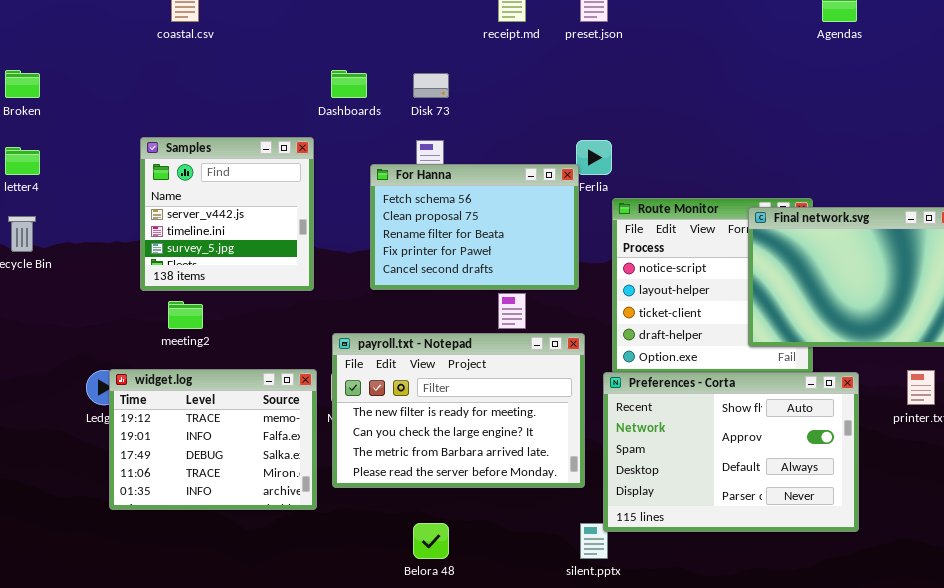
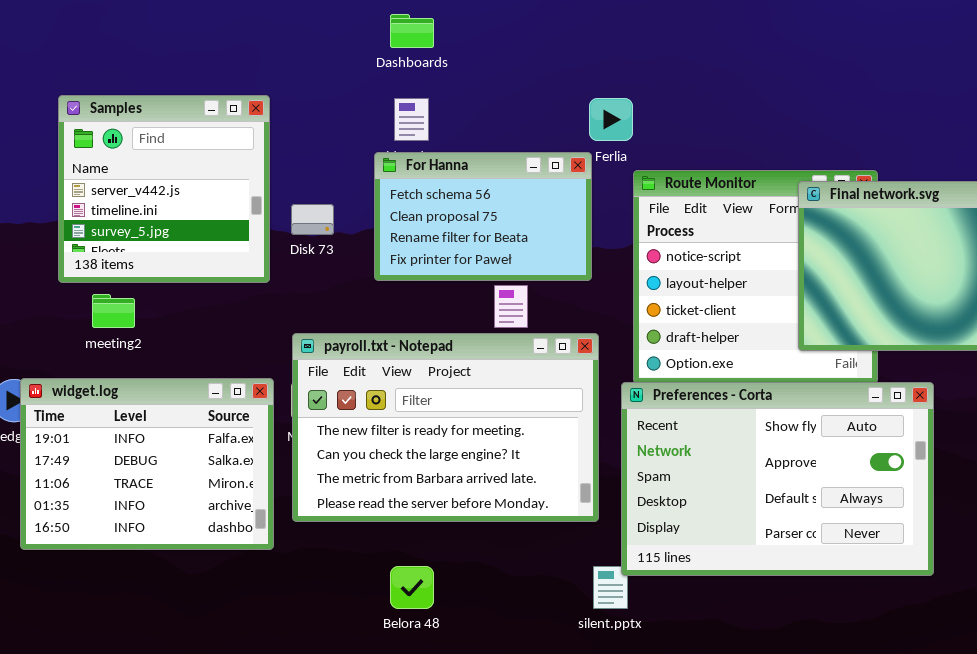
Dashboards: [331,70,367,98] -> [390,14,434,48], moved
Disk 73: [413,73,449,98] -> [291,204,334,235], moved
For Hanna: [370,164,579,290] -> [374,152,592,281], resized
widget.log: [109,369,317,510] -> [20,378,274,550], scrolled down 1 row

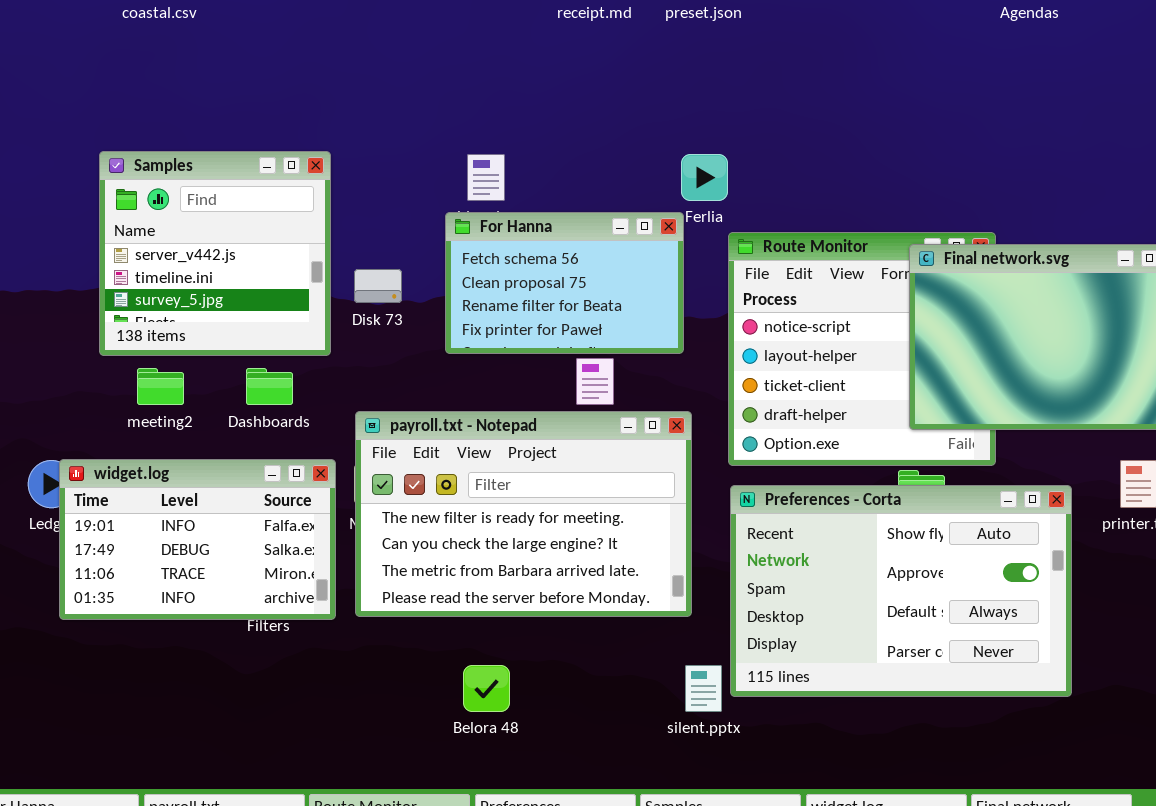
Dashboards: [390,14,434,48] -> [246,368,293,405], moved
widget.log: [20,378,274,550] -> [59,459,336,620], resized
Preferences - Corta: [621,382,934,576] -> [730,485,1072,697], moved

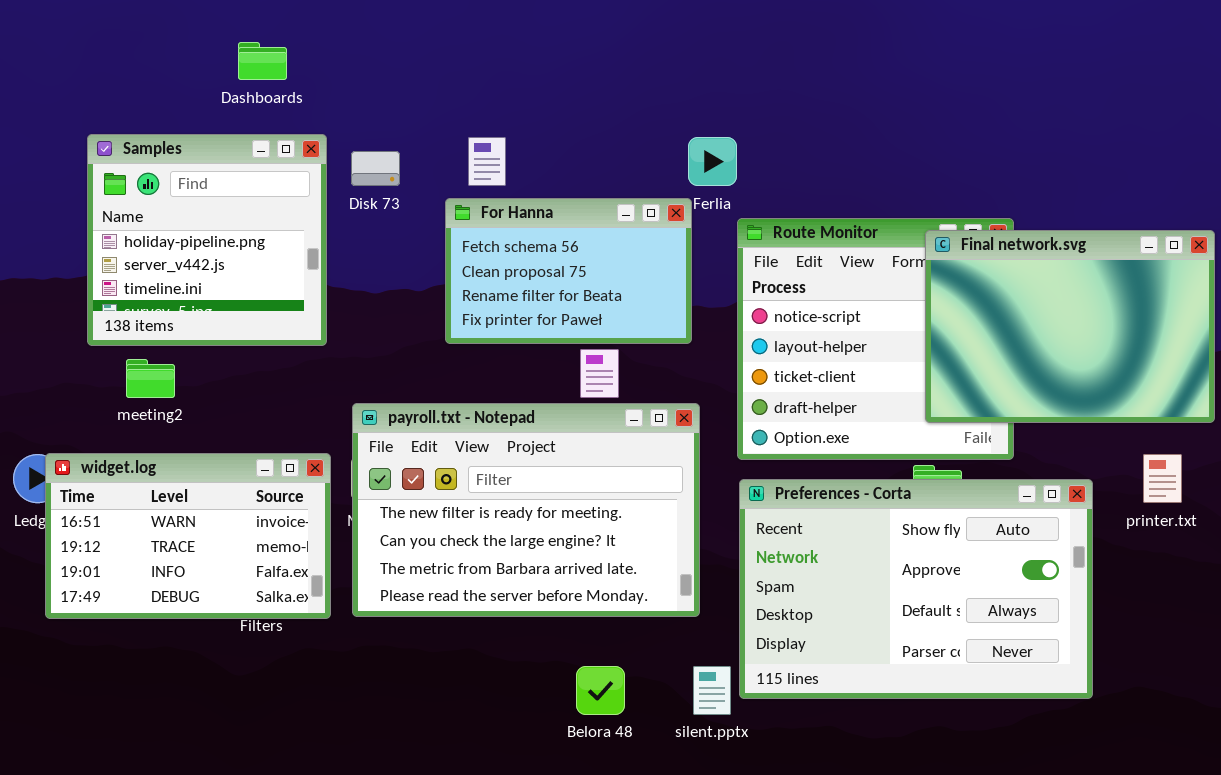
Samples: [99,151,331,356] -> [87,134,327,346], scrolled up 1 row
Disk 73: [354,269,402,303] -> [351,151,400,186], moved
Dashboards: [246,368,293,405] -> [238,42,287,80], moved
widget.log: [59,459,336,620] -> [45,453,331,619], scrolled up 2 rows
Belora 48: [463,665,510,712] -> [576,666,625,715], moved

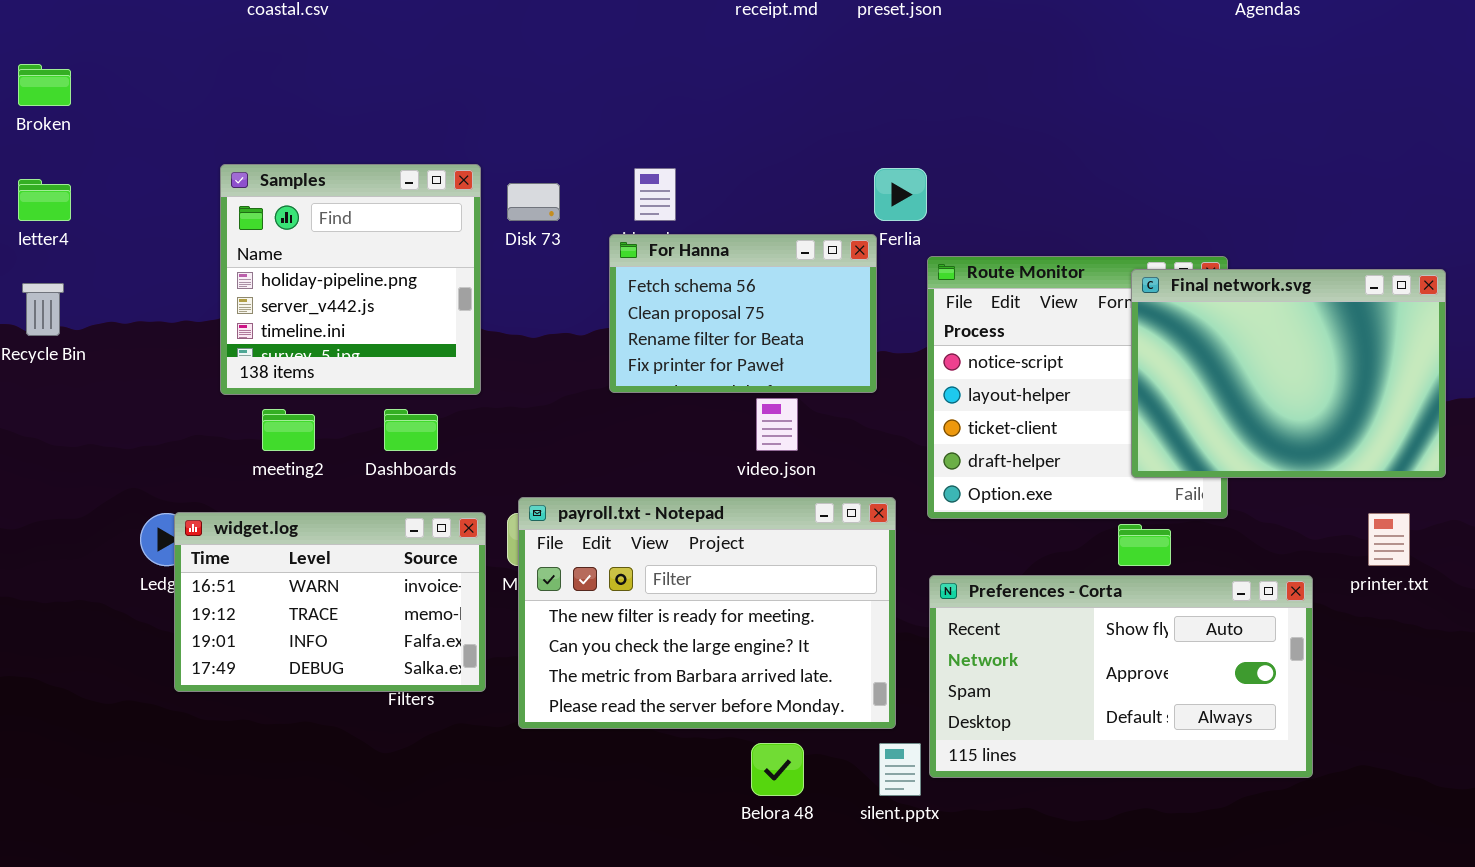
Dashboards: [238,42,287,80] -> [384,409,438,451], moved
payroll.txt - Notepad: [352,403,700,617] -> [518,497,896,729], moved
Preferences - Corta: [739,479,1093,699] -> [929,575,1313,778], resized

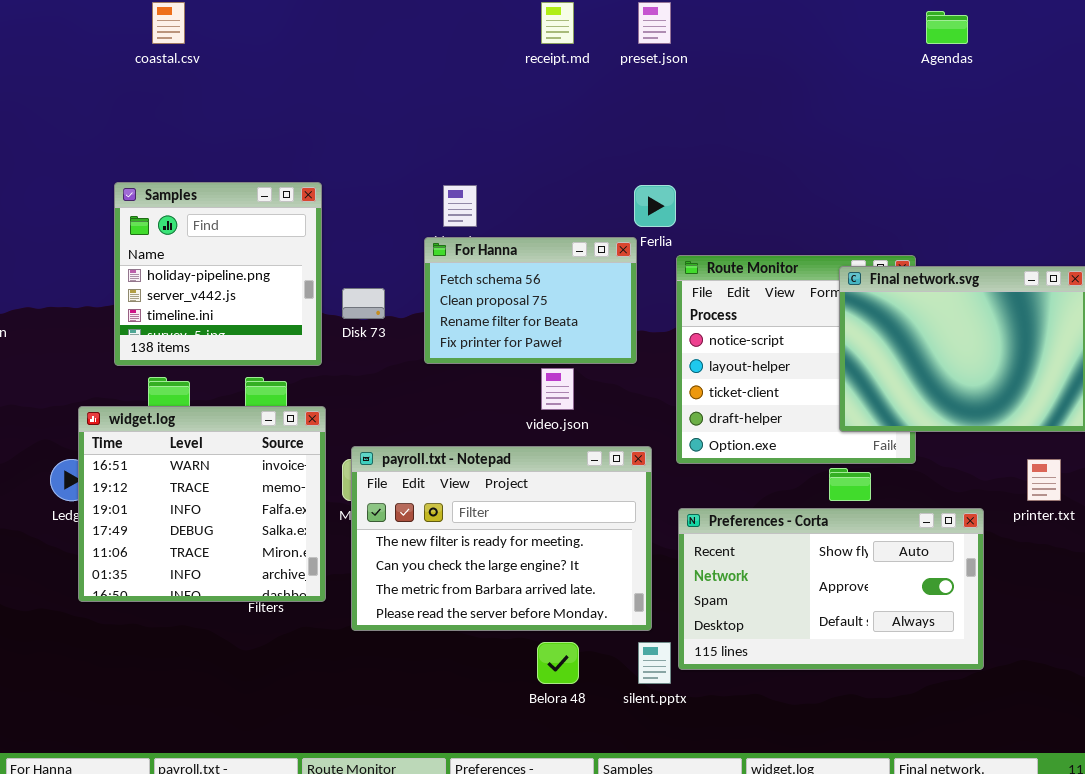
Disk 73: [507,183,560,221] -> [342,288,385,319], moved
widget.log: [174,512,486,692] -> [78,406,326,602], resized

